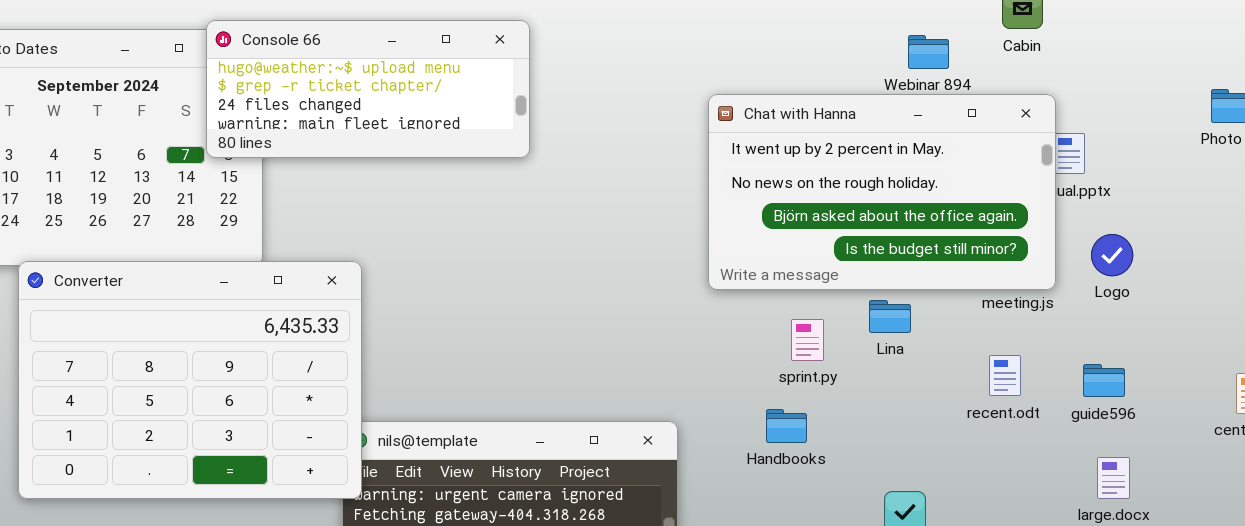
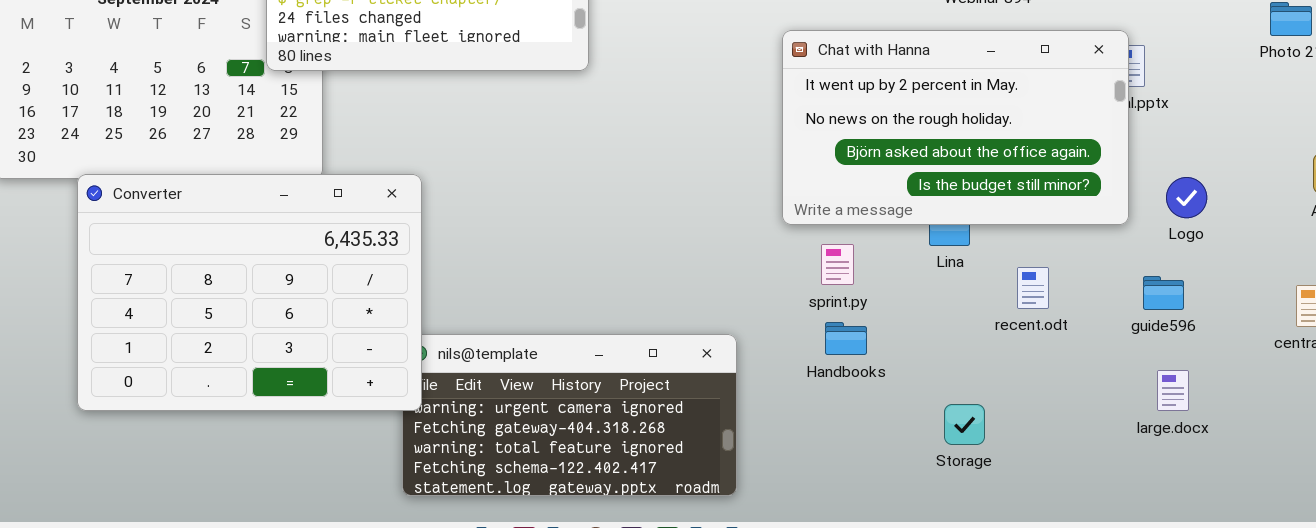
Chat with Hanna: [708,94,1056,290] -> [782,30,1129,225], moved
Logo: [1091,234,1133,276] -> [1166,177,1207,218], moved
sprint.py: [791,319,824,361] -> [821,244,854,285], moved
recent.odt: [989,355,1021,396] -> [1017,267,1049,309], moved

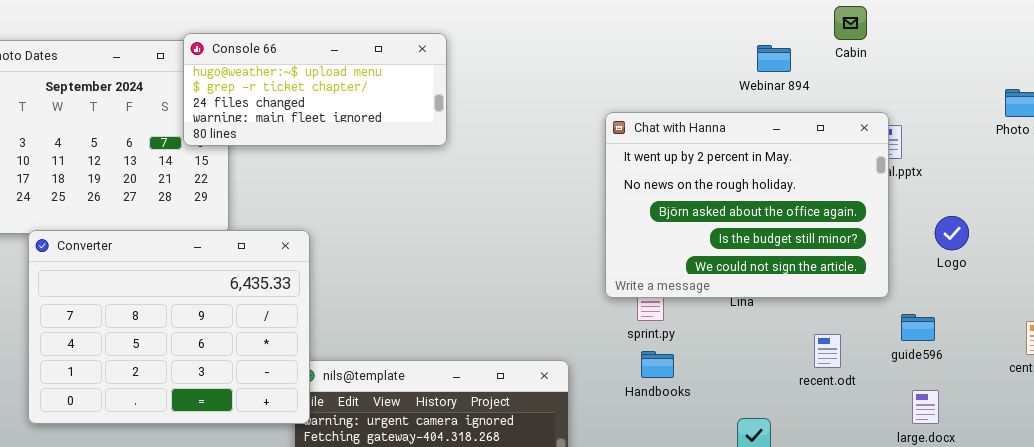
Chat with Hanna: [782,30,1129,225] -> [605,112,889,298], resized
Logo: [1166,177,1207,218] -> [935,216,969,250], moved
recent.odt: [1017,267,1049,309] -> [814,334,841,368], moved

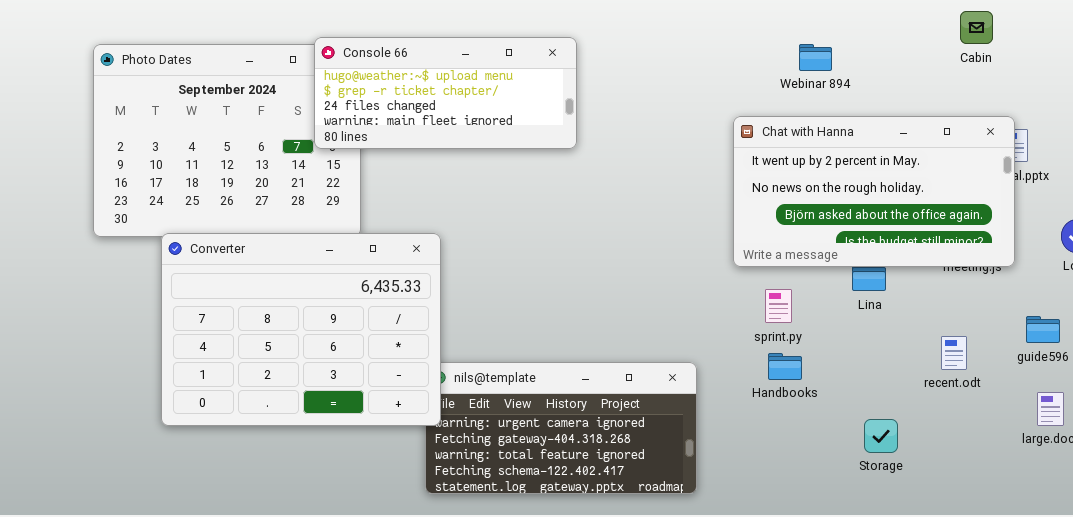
Webinar 894: [757,45,791,72] -> [799,44,832,71], moved
Chat with Hanna: [605,112,889,298] -> [733,116,1015,267], resized

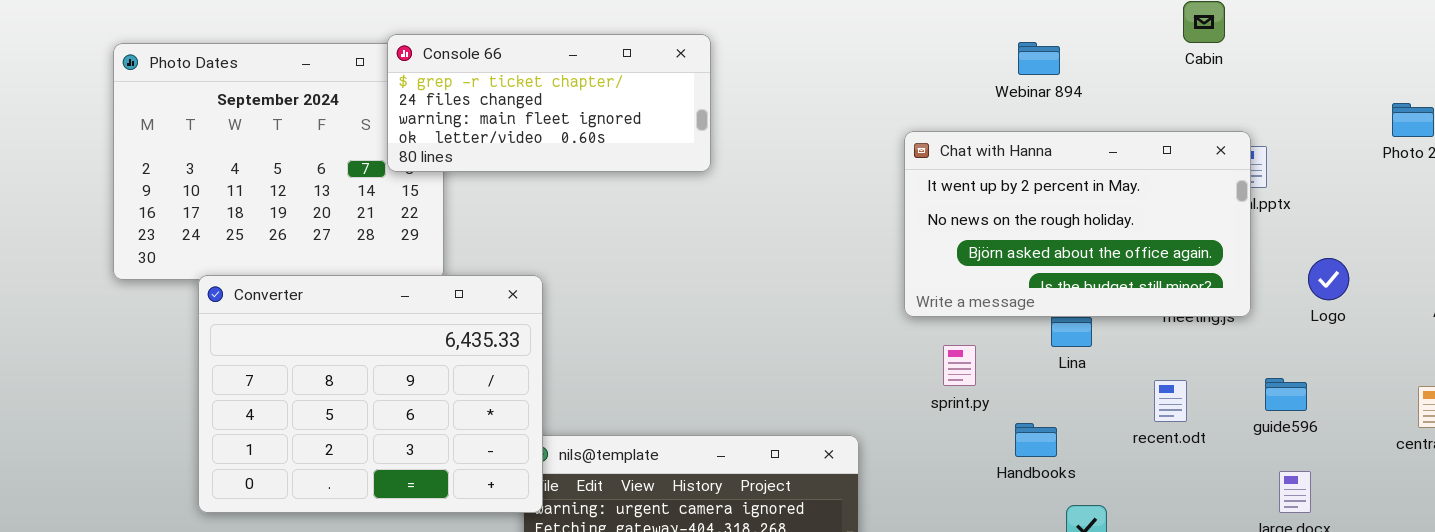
Console 66: [314,37,577,149] -> [387,34,711,172], scrolled down 1 row
Webinar 894: [799,44,832,71] -> [1018,42,1060,75], moved
recent.odt: [941,336,967,370] -> [1154,380,1187,422], moved
Handbooks: [768,353,802,380] -> [1015,423,1057,457], moved

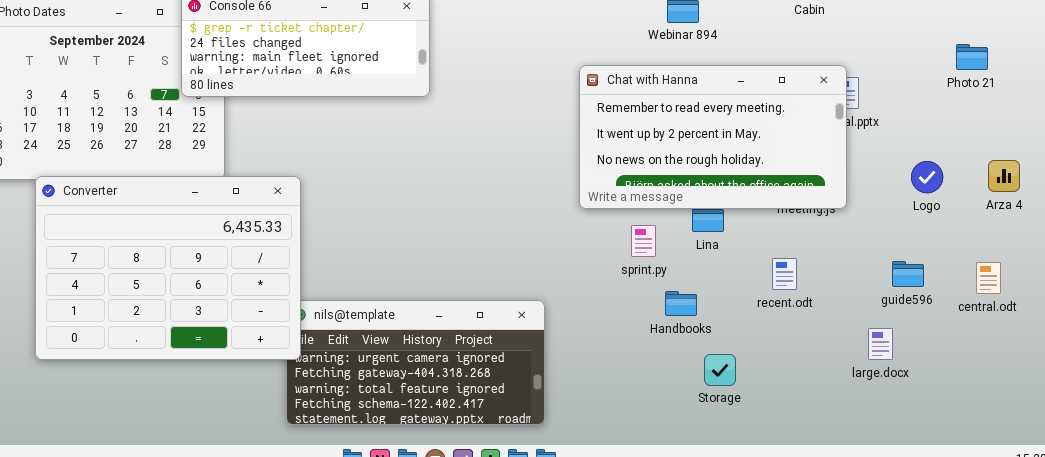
Chat with Hanna: [904,131,1251,317] -> [579,65,847,209], scrolled up 1 row
Logo: [1308,258,1349,300] -> [911,161,943,193], moved
sprint.py: [943,345,976,386] -> [631,225,656,257], moved
guide596: [1265,378,1307,411] -> [892,261,924,287], moved

